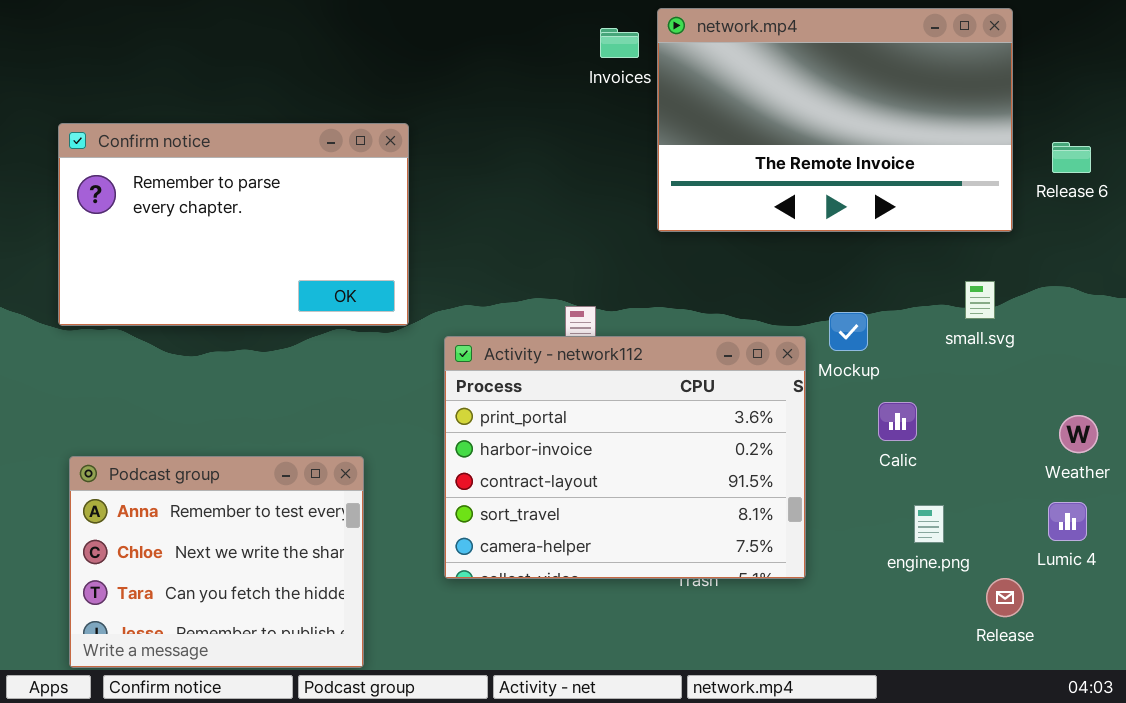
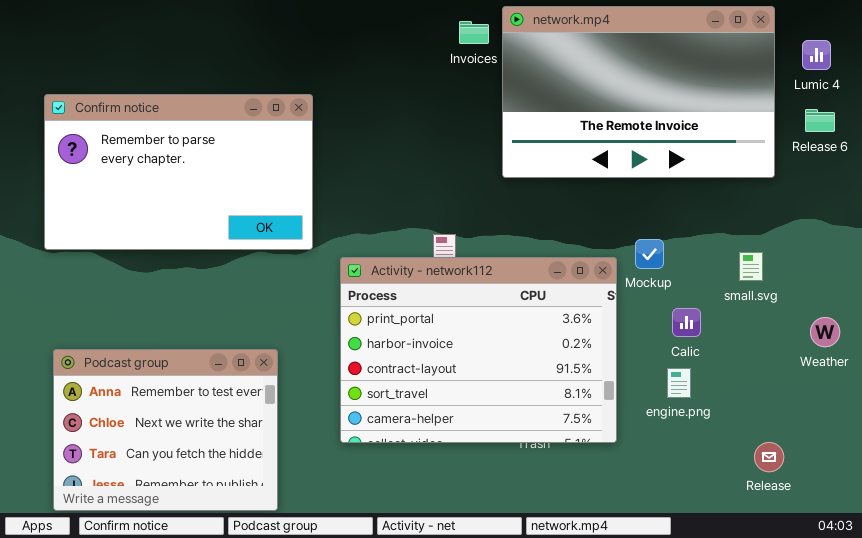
small.svg: [965,281,995,319] -> [739,252,763,281], moved
Lumic 4: [1048,502,1087,541] -> [802,40,831,70], moved
engine.png: [914,505,944,543] -> [667,368,691,398], moved

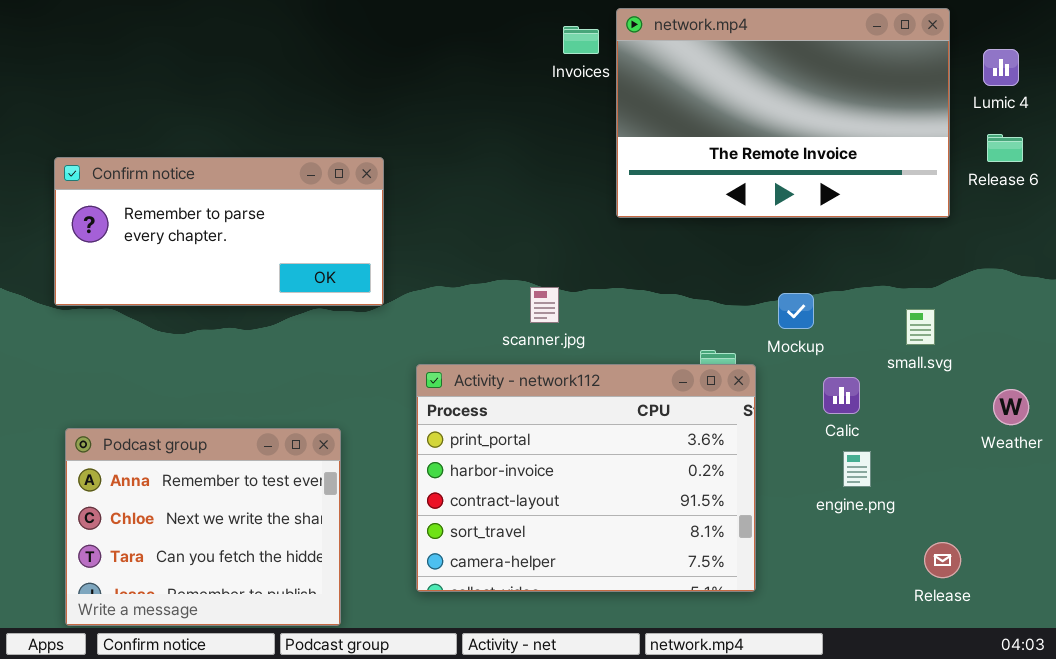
Confirm notice: [44,94,313,250] -> [54,157,384,306], resized
Activity - network112: [340,257,617,443] -> [416,364,756,592], moved
engine.png: [667,368,691,398] -> [843,451,871,487], moved

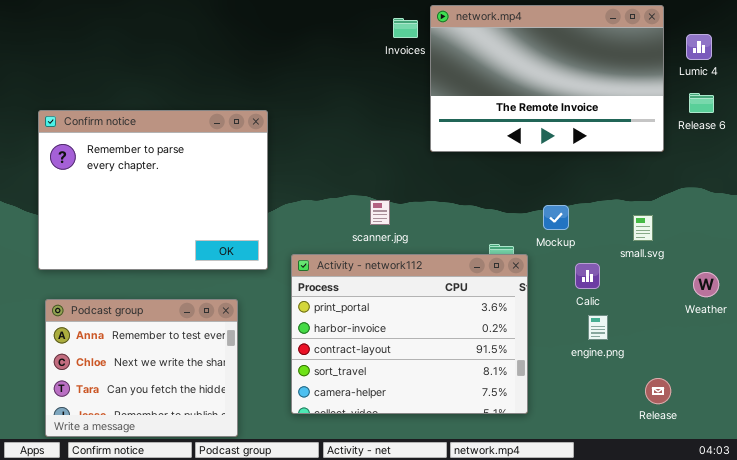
Confirm notice: [54,157,384,306] -> [38,110,268,270], resized

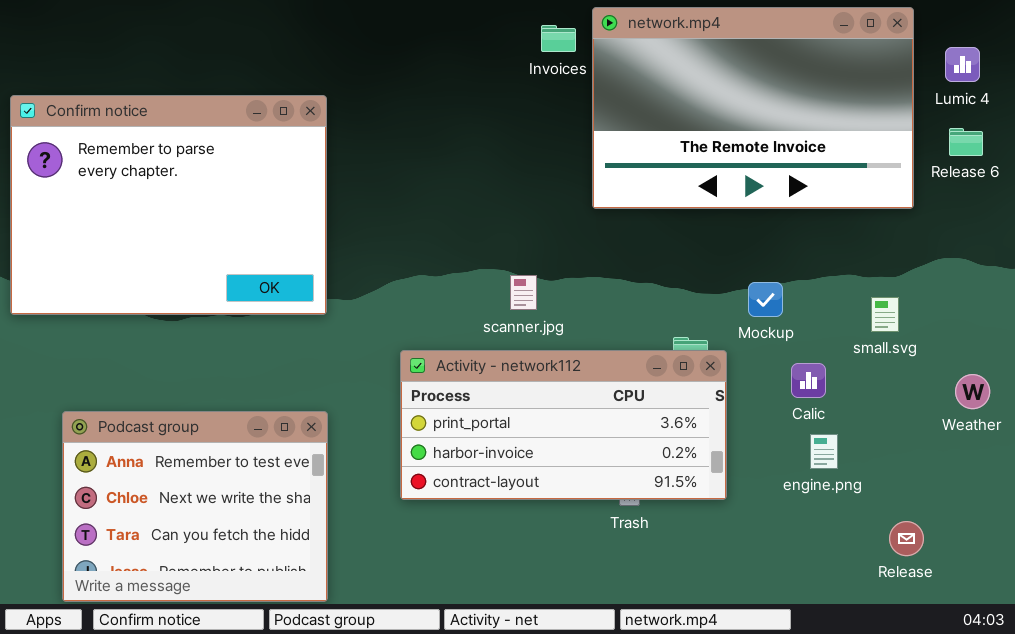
Confirm notice: [38,110,268,270] -> [10,95,327,315], moved
Activity - network112: [291,254,528,414] -> [400,350,727,500], resized

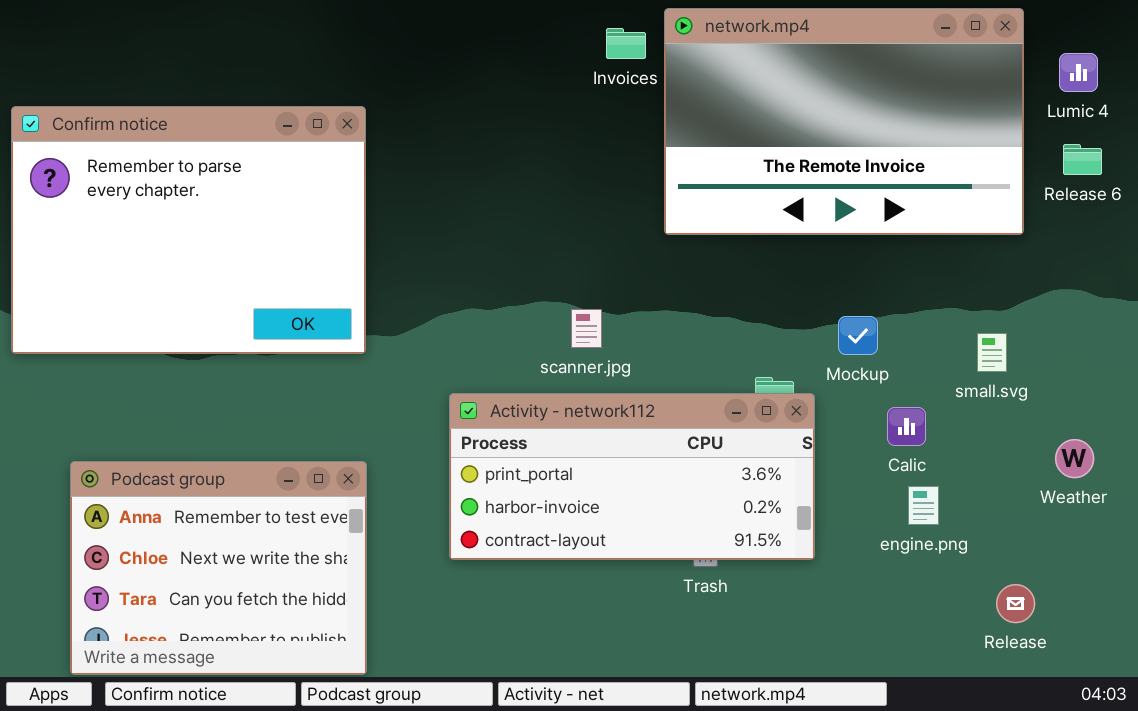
Weather: [955,374,990,409] -> [1055,439,1094,478], moved

